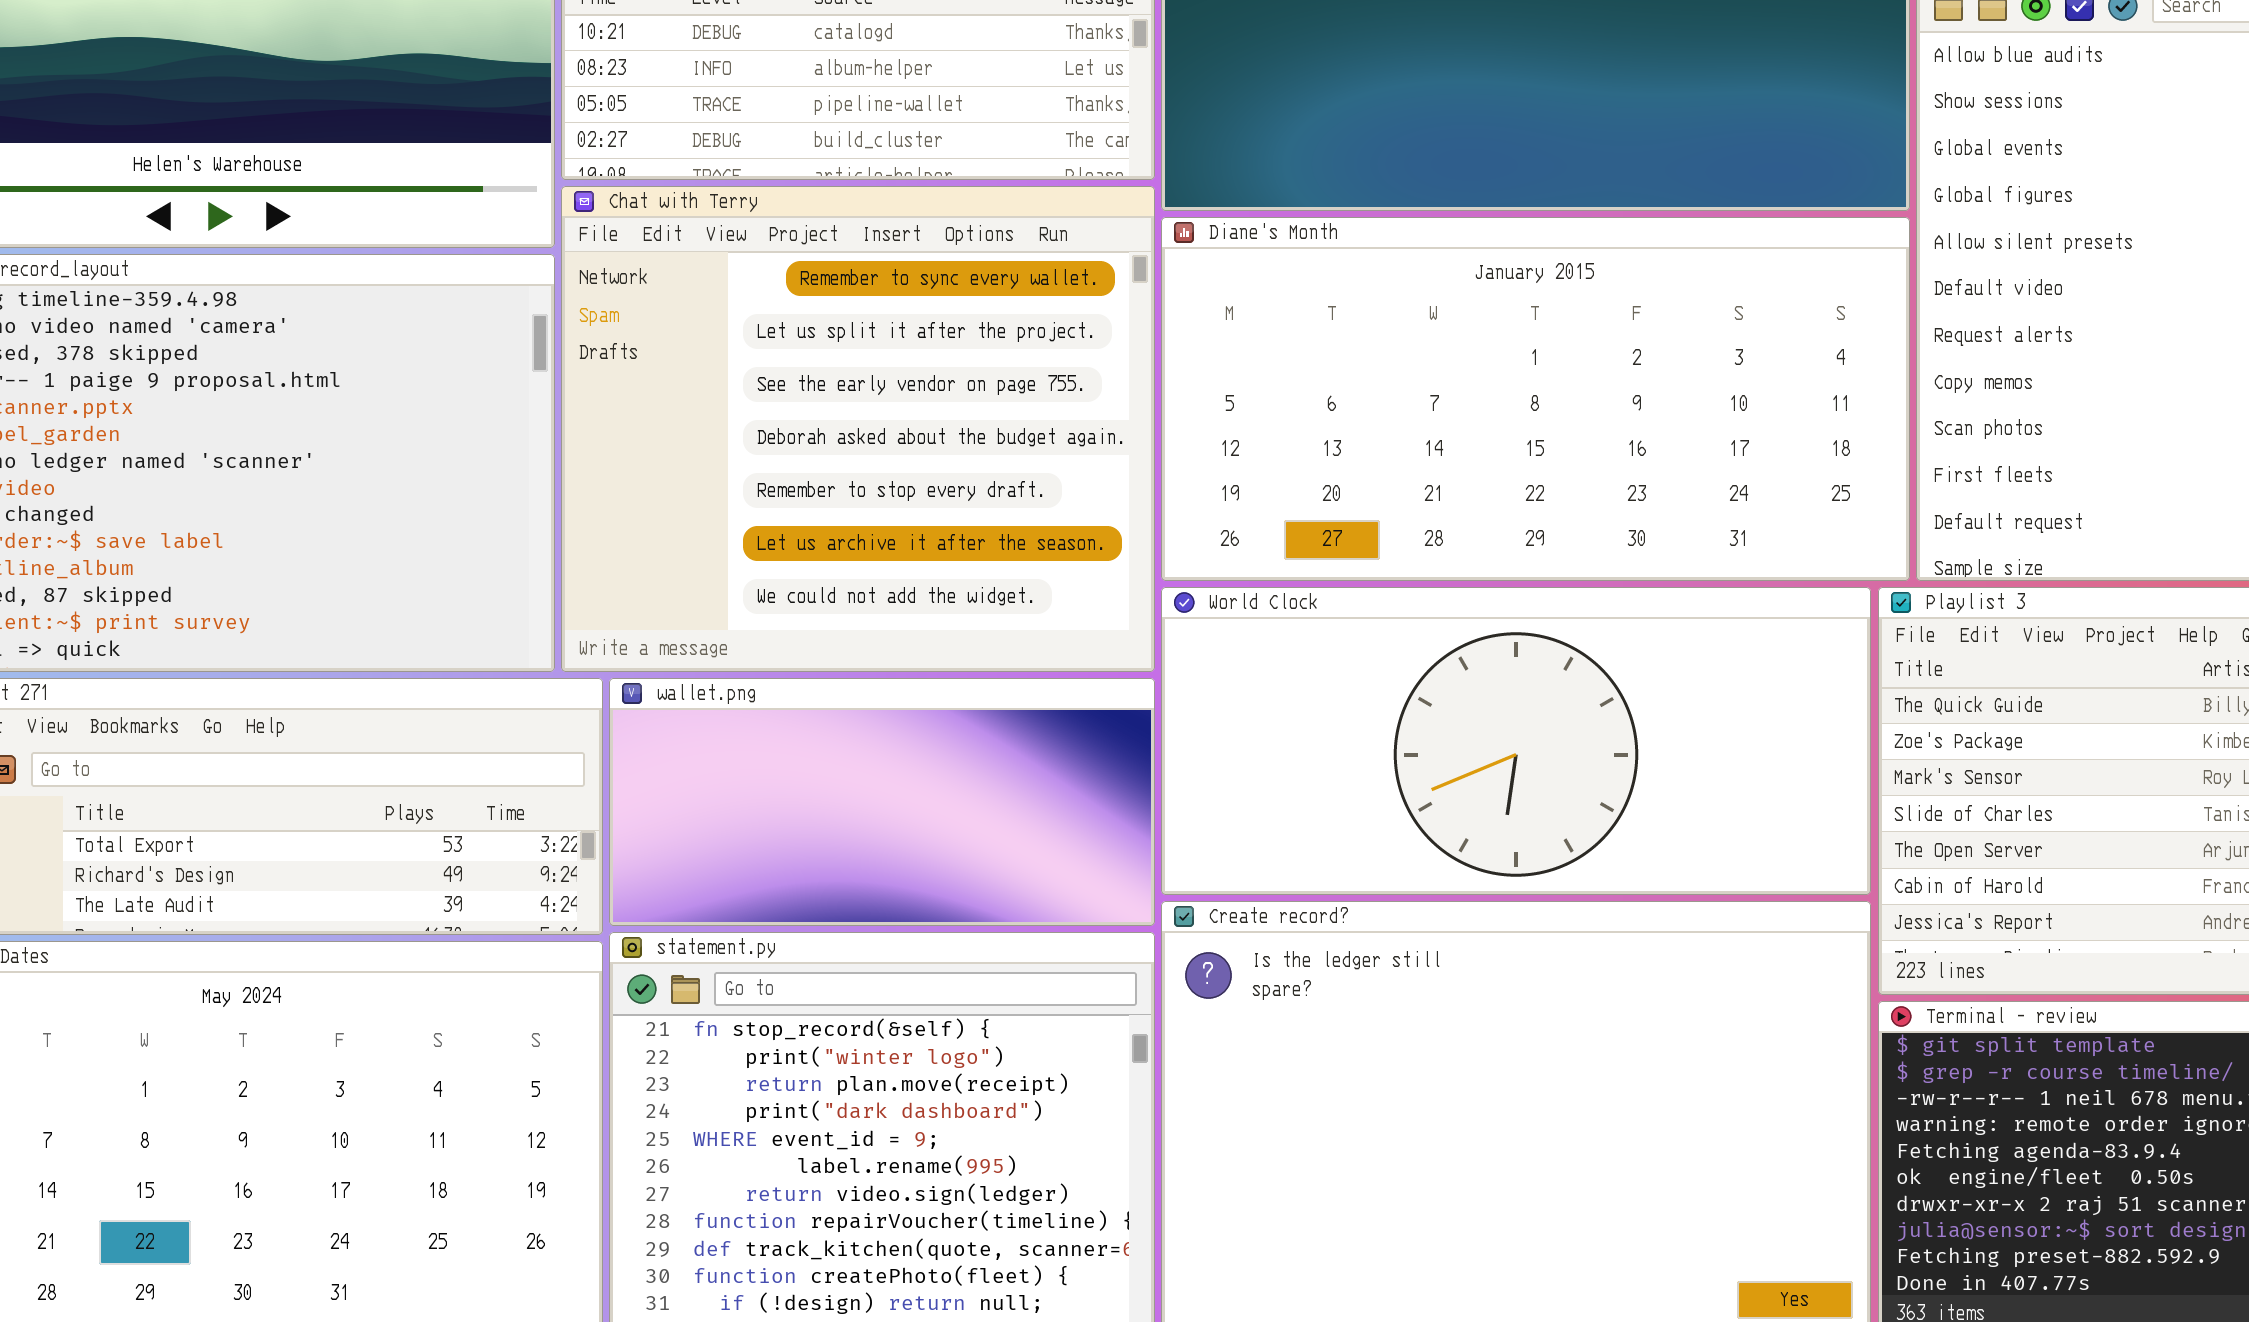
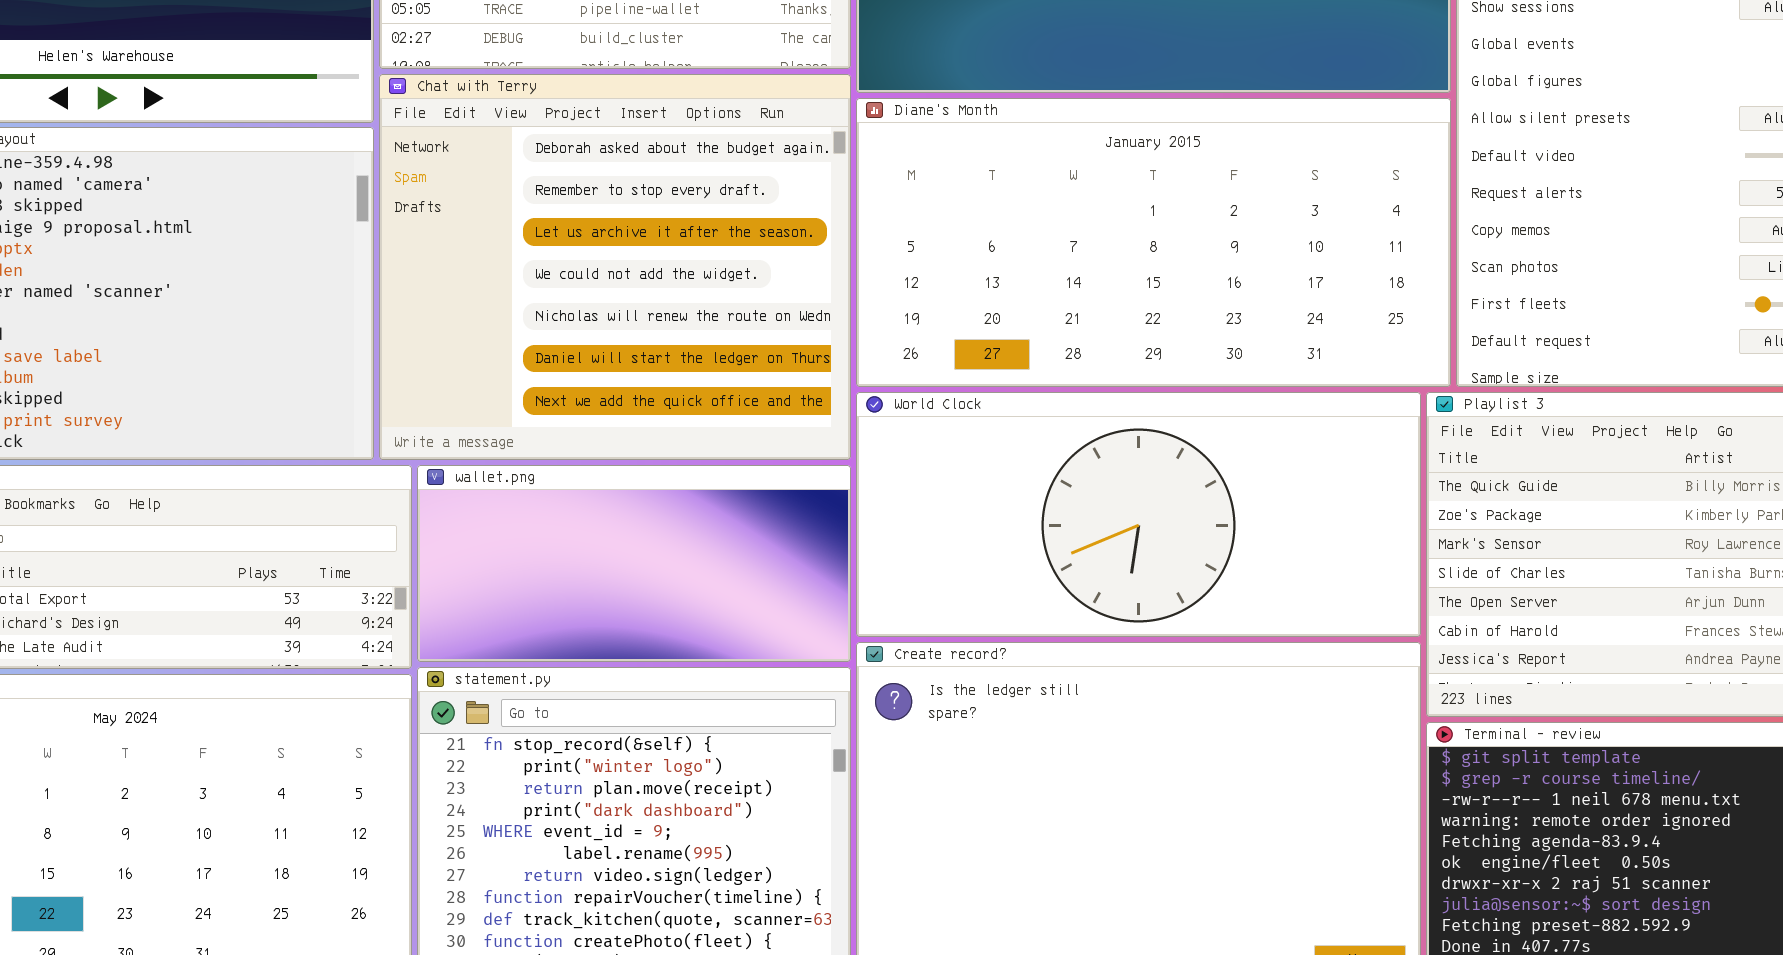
Chat with Terry: [561,186,1155,672] -> [379,74,851,460], scrolled down 3 rows

